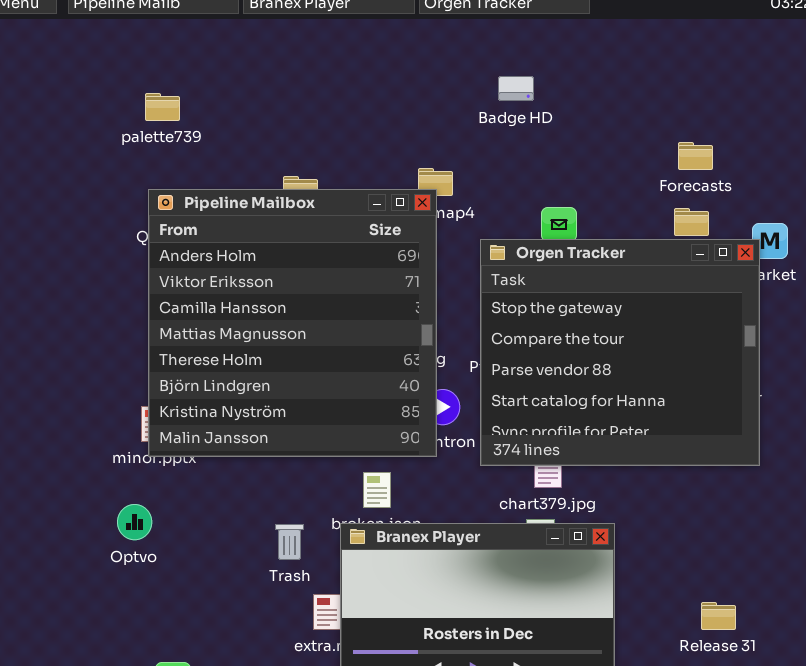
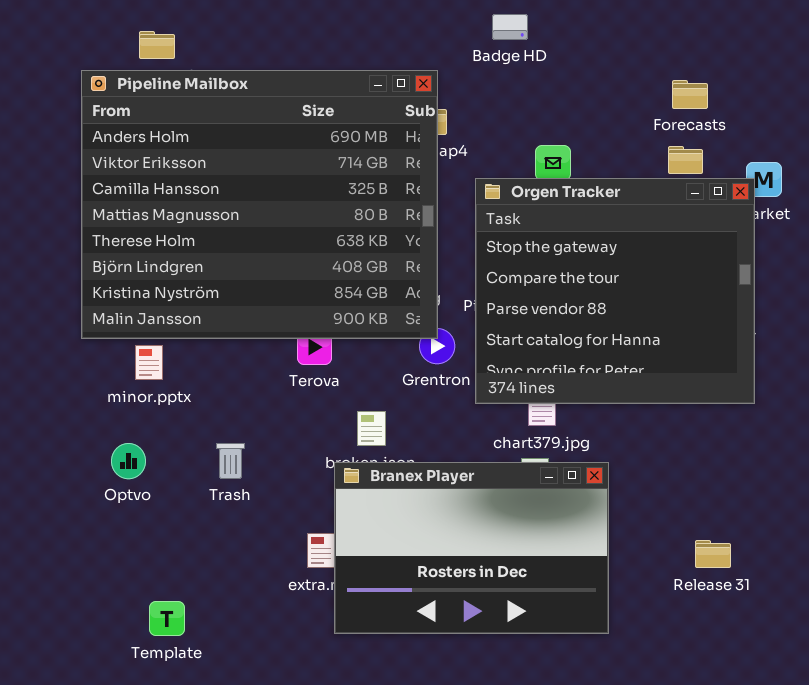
Pipeline Mailbox: [148,189,437,457] -> [81,70,438,339], moved, resized
Trash: [275,524,304,560] -> [216,443,245,479], moved

